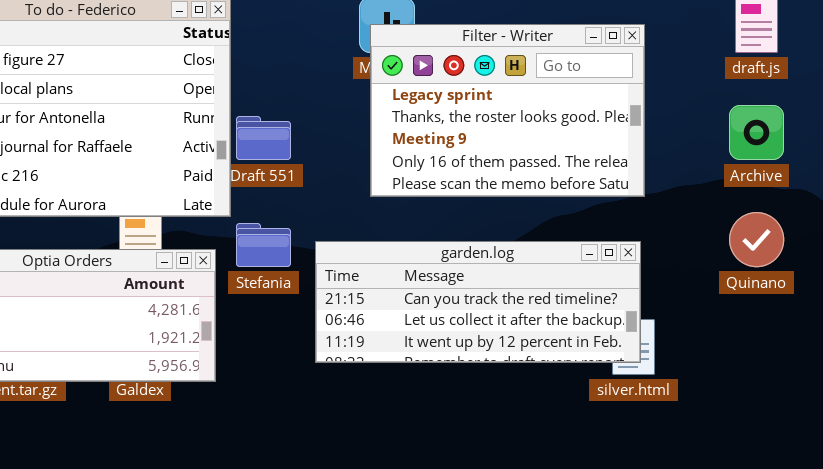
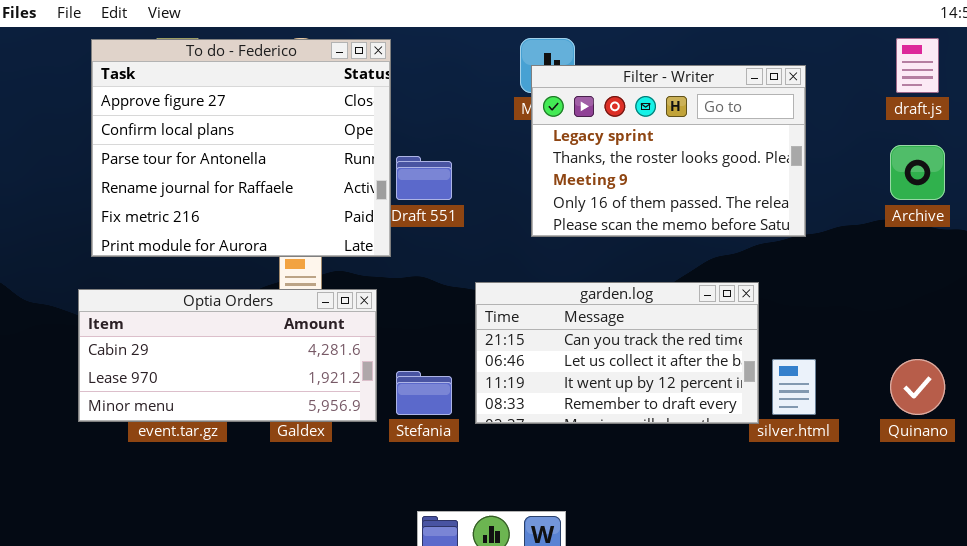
Quinano: [729,212,784,267] -> [890,359,945,415], moved
Stefania: [236,223,291,267] -> [396,371,452,415], moved
garden.log: [315,241,641,363] -> [475,282,759,424], resized

